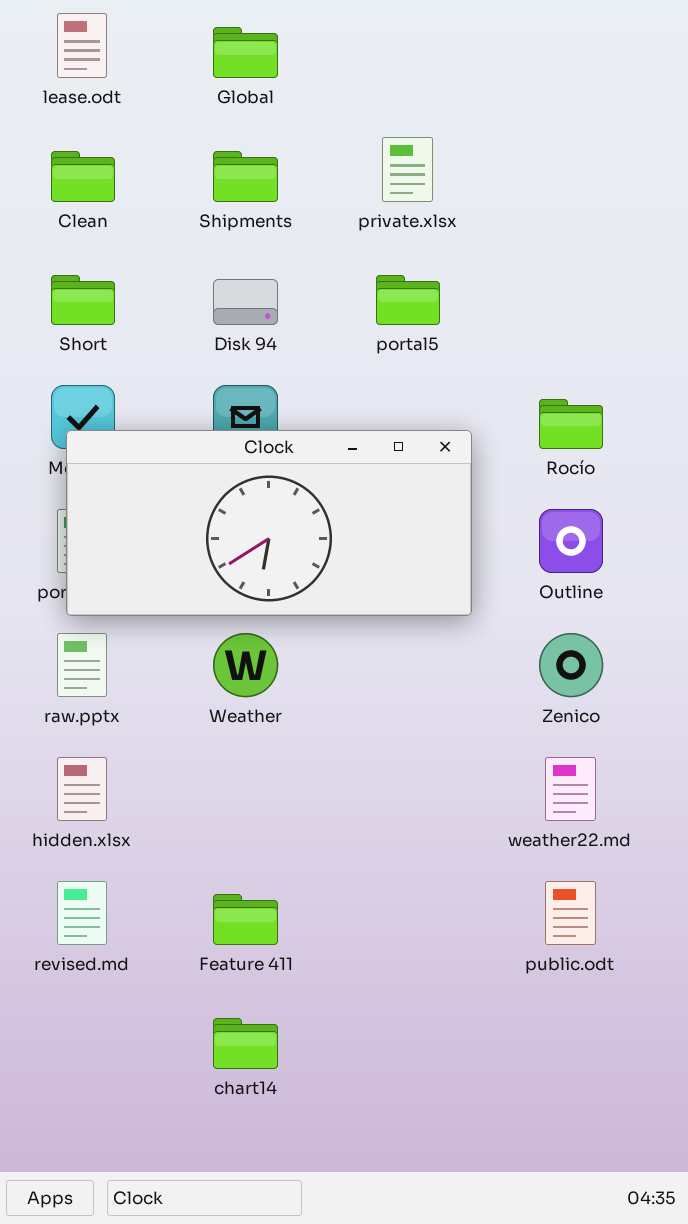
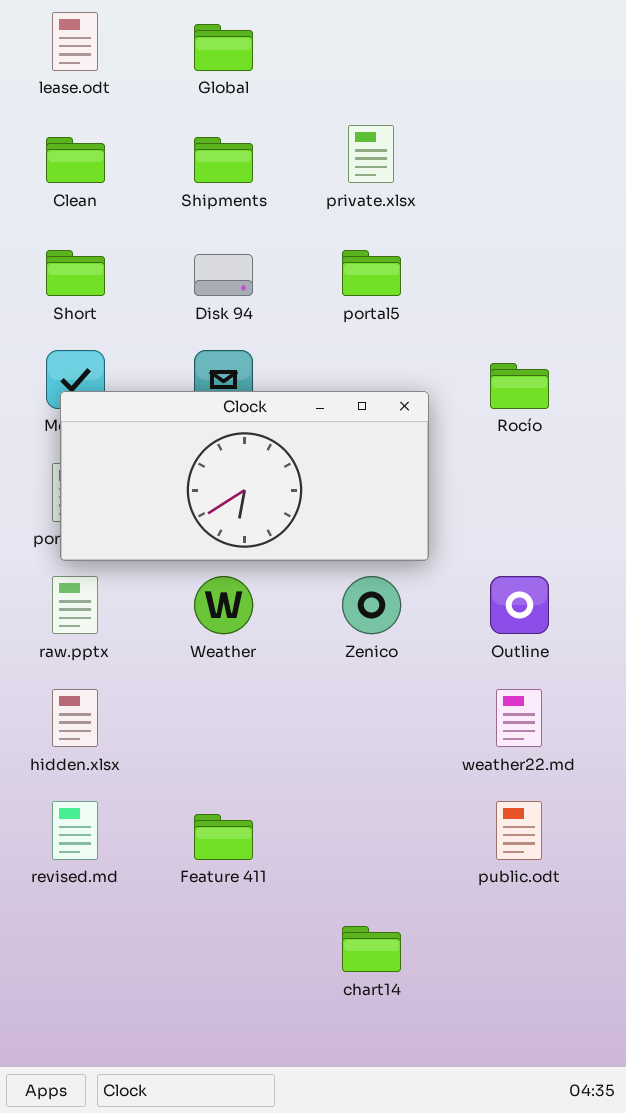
Outline: [539,509,603,573] -> [490,576,549,634], moved
Zenico: [539,633,603,697] -> [342,576,401,634], moved
chart14: [213,1018,278,1069] -> [342,926,401,972], moved

